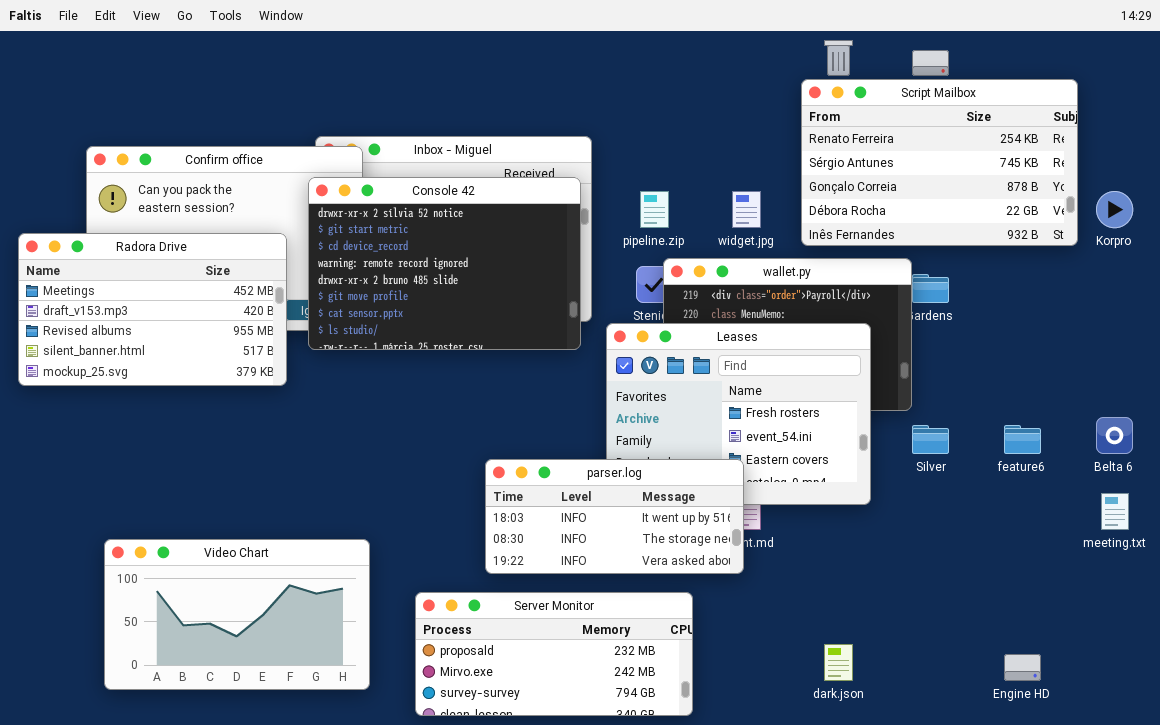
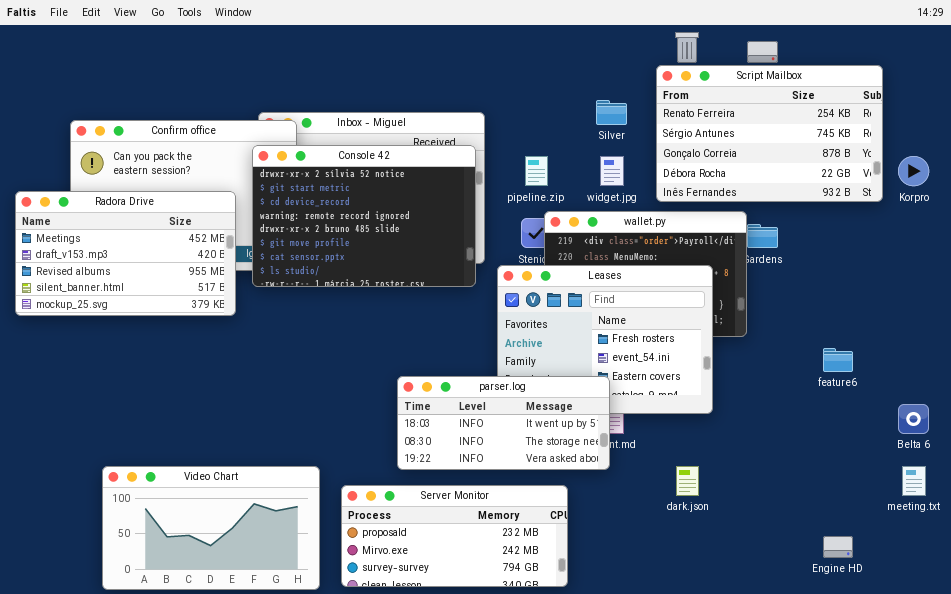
Belta 6: [1096,417,1133,454] -> [898,404,929,434], moved
Silver: [912,425,949,454] -> [596,100,627,125], moved
meeting.txt: [1101,493,1129,530] -> [902,466,926,496], moved
Video Chart: [104,539,370,690] -> [102,466,320,590], moved
dark.json: [824,644,853,681] -> [676,466,699,496], moved

